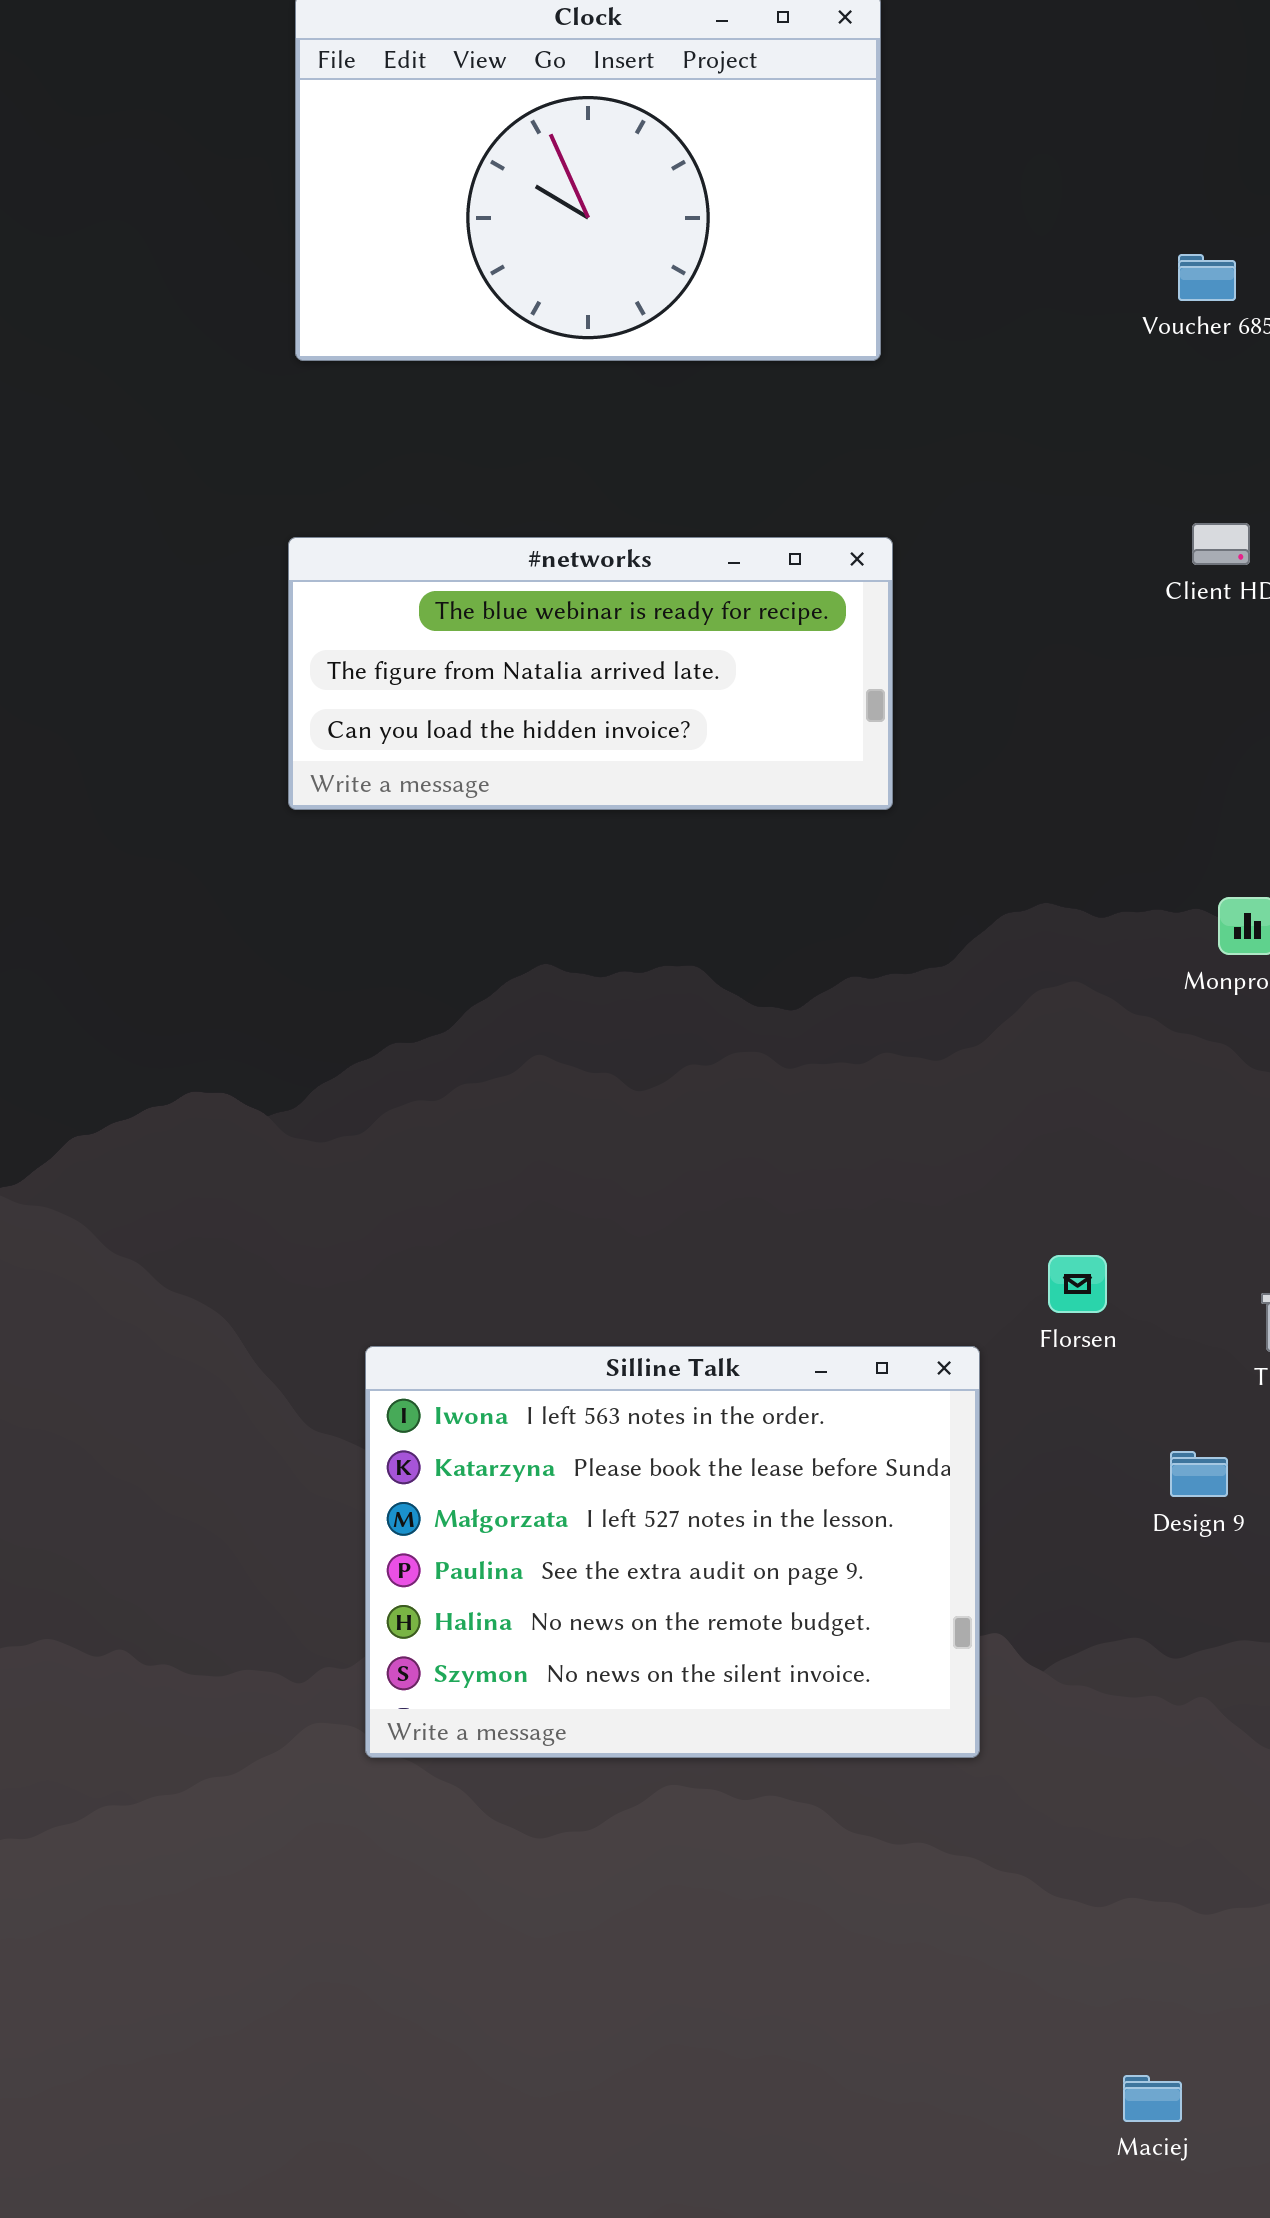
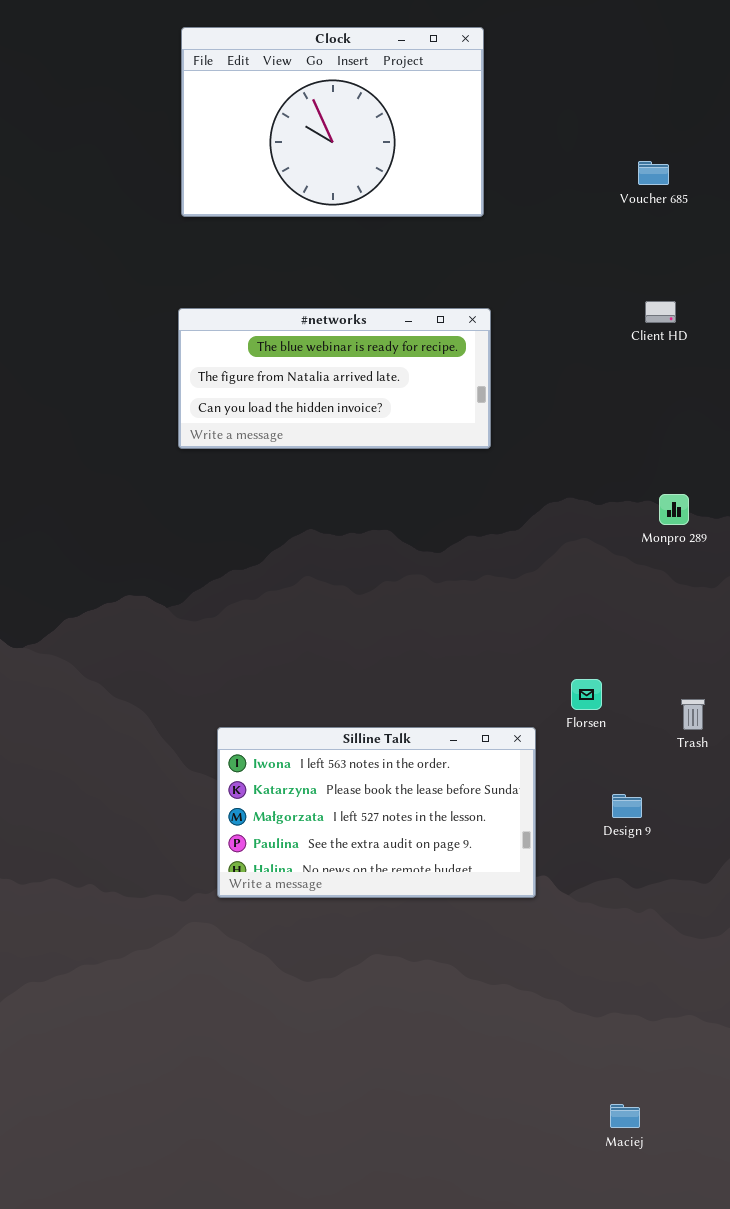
Silline Talk: [365,1346,980,1758] -> [217,727,536,898], resized
Design 9: [1170,1451,1228,1497] -> [612,794,642,818], moved

